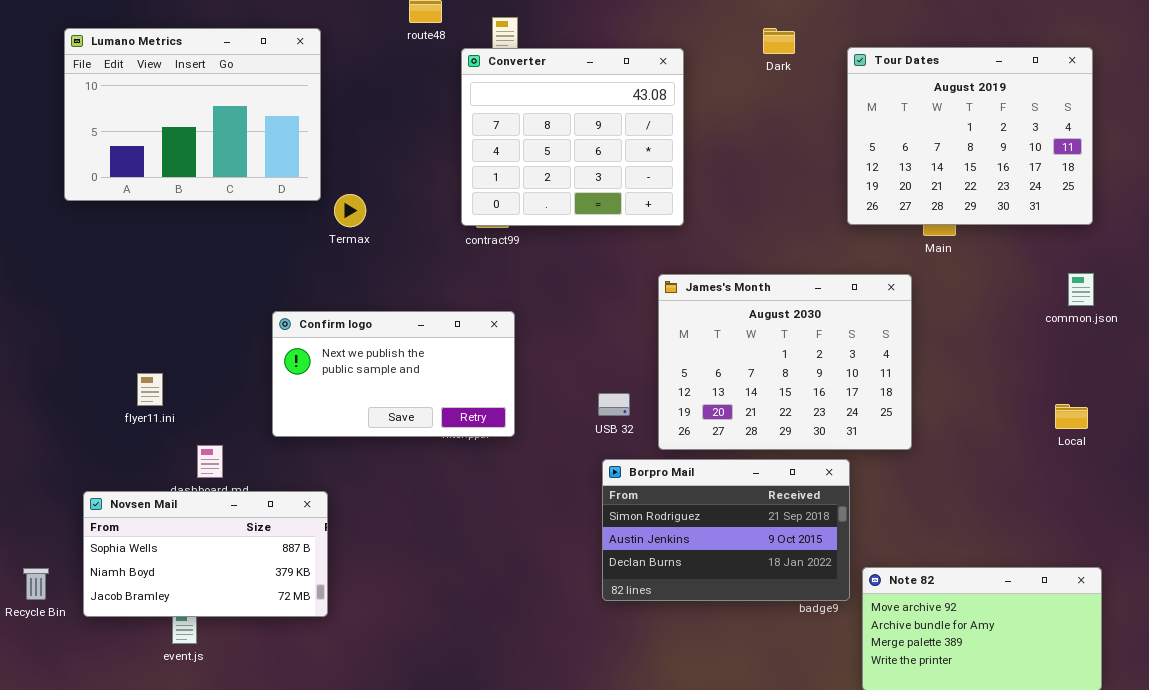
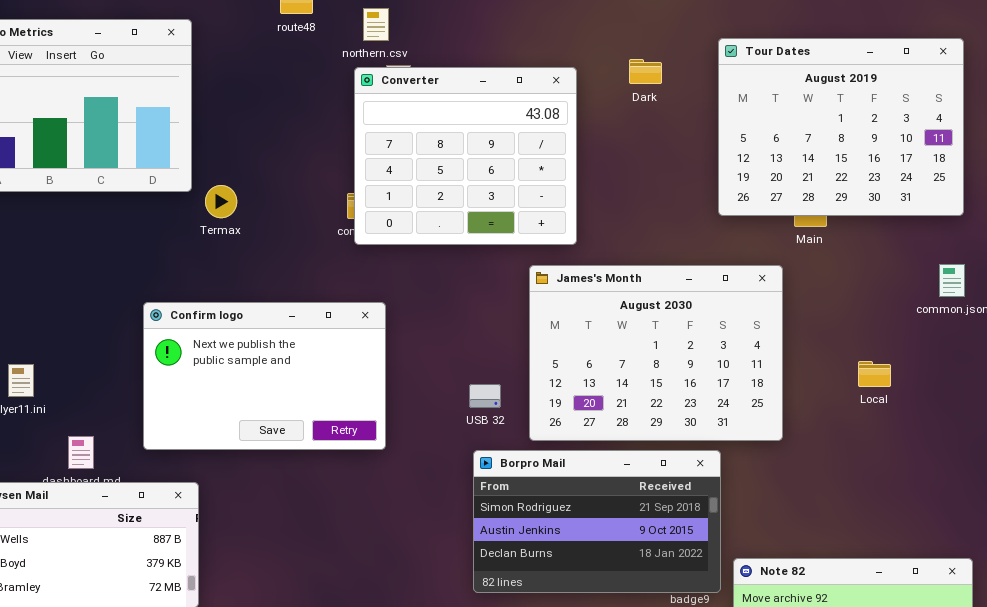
Dark: [763,28,795,54] -> [629,59,662,84], moved
Converter: [461,48,684,226] -> [354,67,577,245], moved
Confirm logo: [272,311,515,437] -> [143,302,386,450], resized
Local: [1055,404,1088,429] -> [858,361,891,387], moved

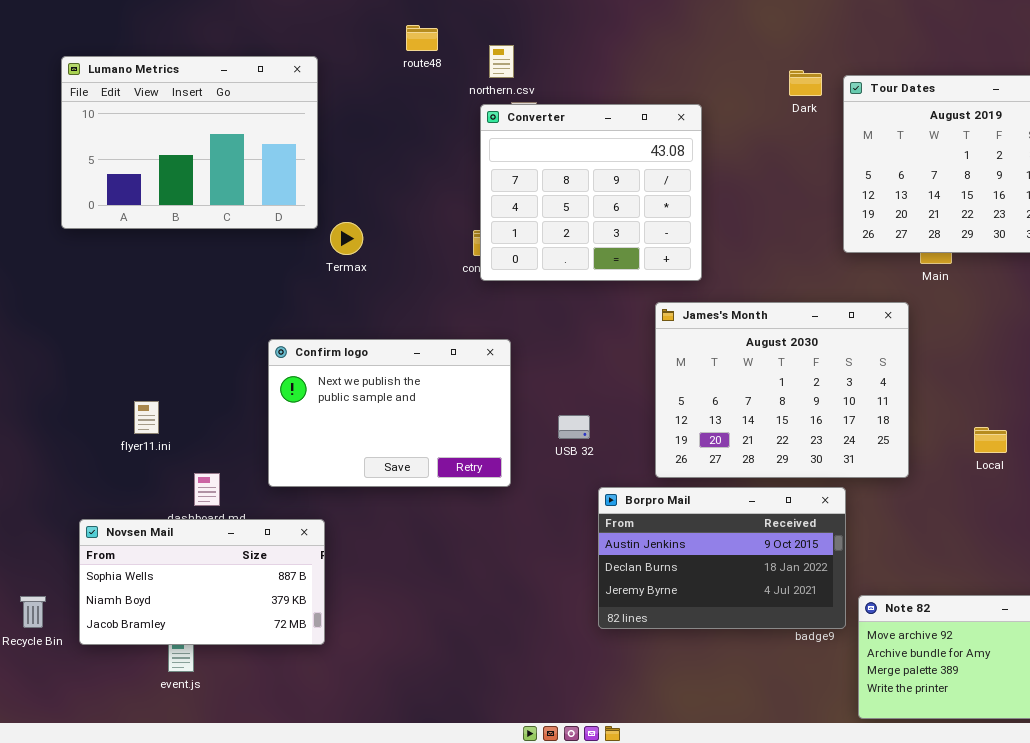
Dark: [629,59,662,84] -> [789,70,822,96], moved
Local: [858,361,891,387] -> [974,427,1007,453], moved
USB 32: [469,384,501,408] -> [558,415,590,439], moved
Borpro Mail: [473,450,721,593] -> [598,487,846,629], scrolled down 1 row

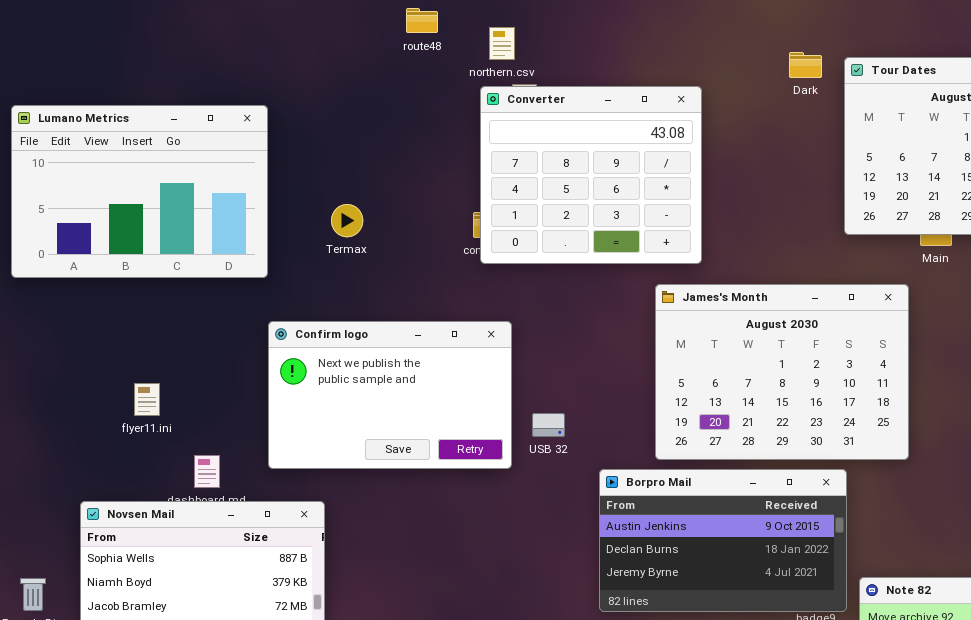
Lumano Metrics: [61,56,318,229] -> [11,105,268,278], moved
USB 32: [558,415,590,439] -> [532,413,565,437], moved

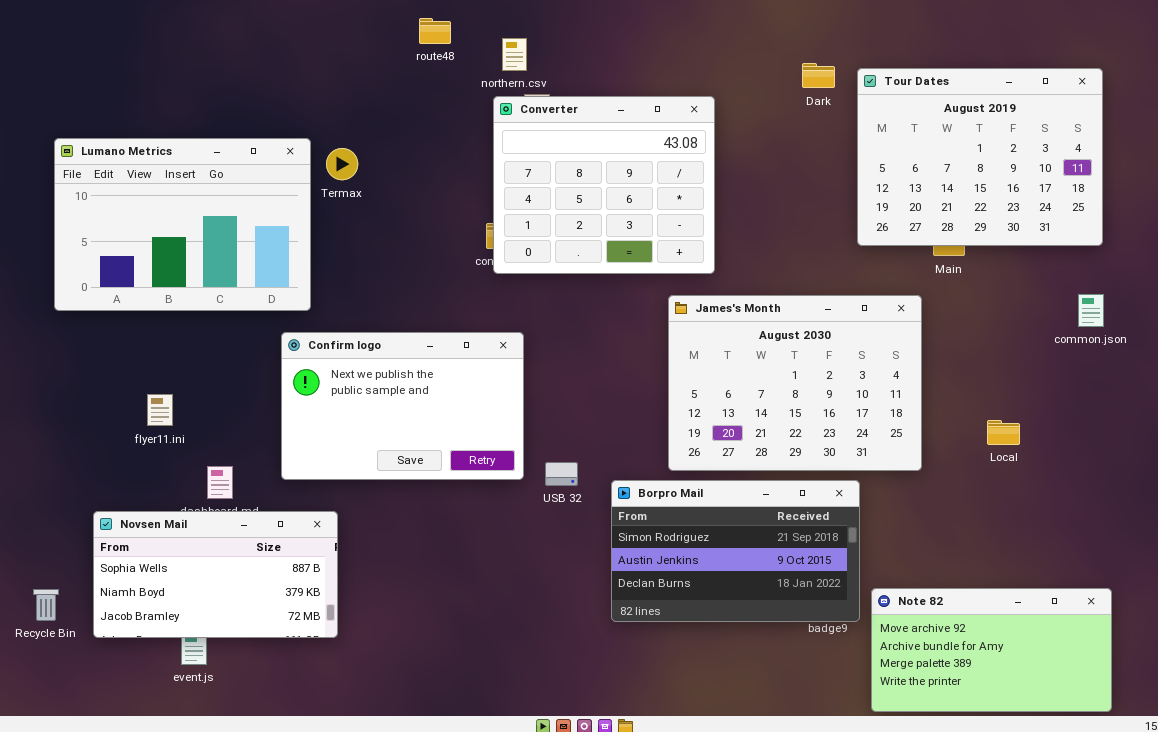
Lumano Metrics: [11,105,268,278] -> [54,138,311,311], moved
Termax: [331,204,363,237] -> [326,148,358,180], moved
USB 32: [532,413,565,437] -> [545,462,578,486], moved
Borpro Mail: [599,469,847,612] -> [611,480,860,622], scrolled up 1 row

